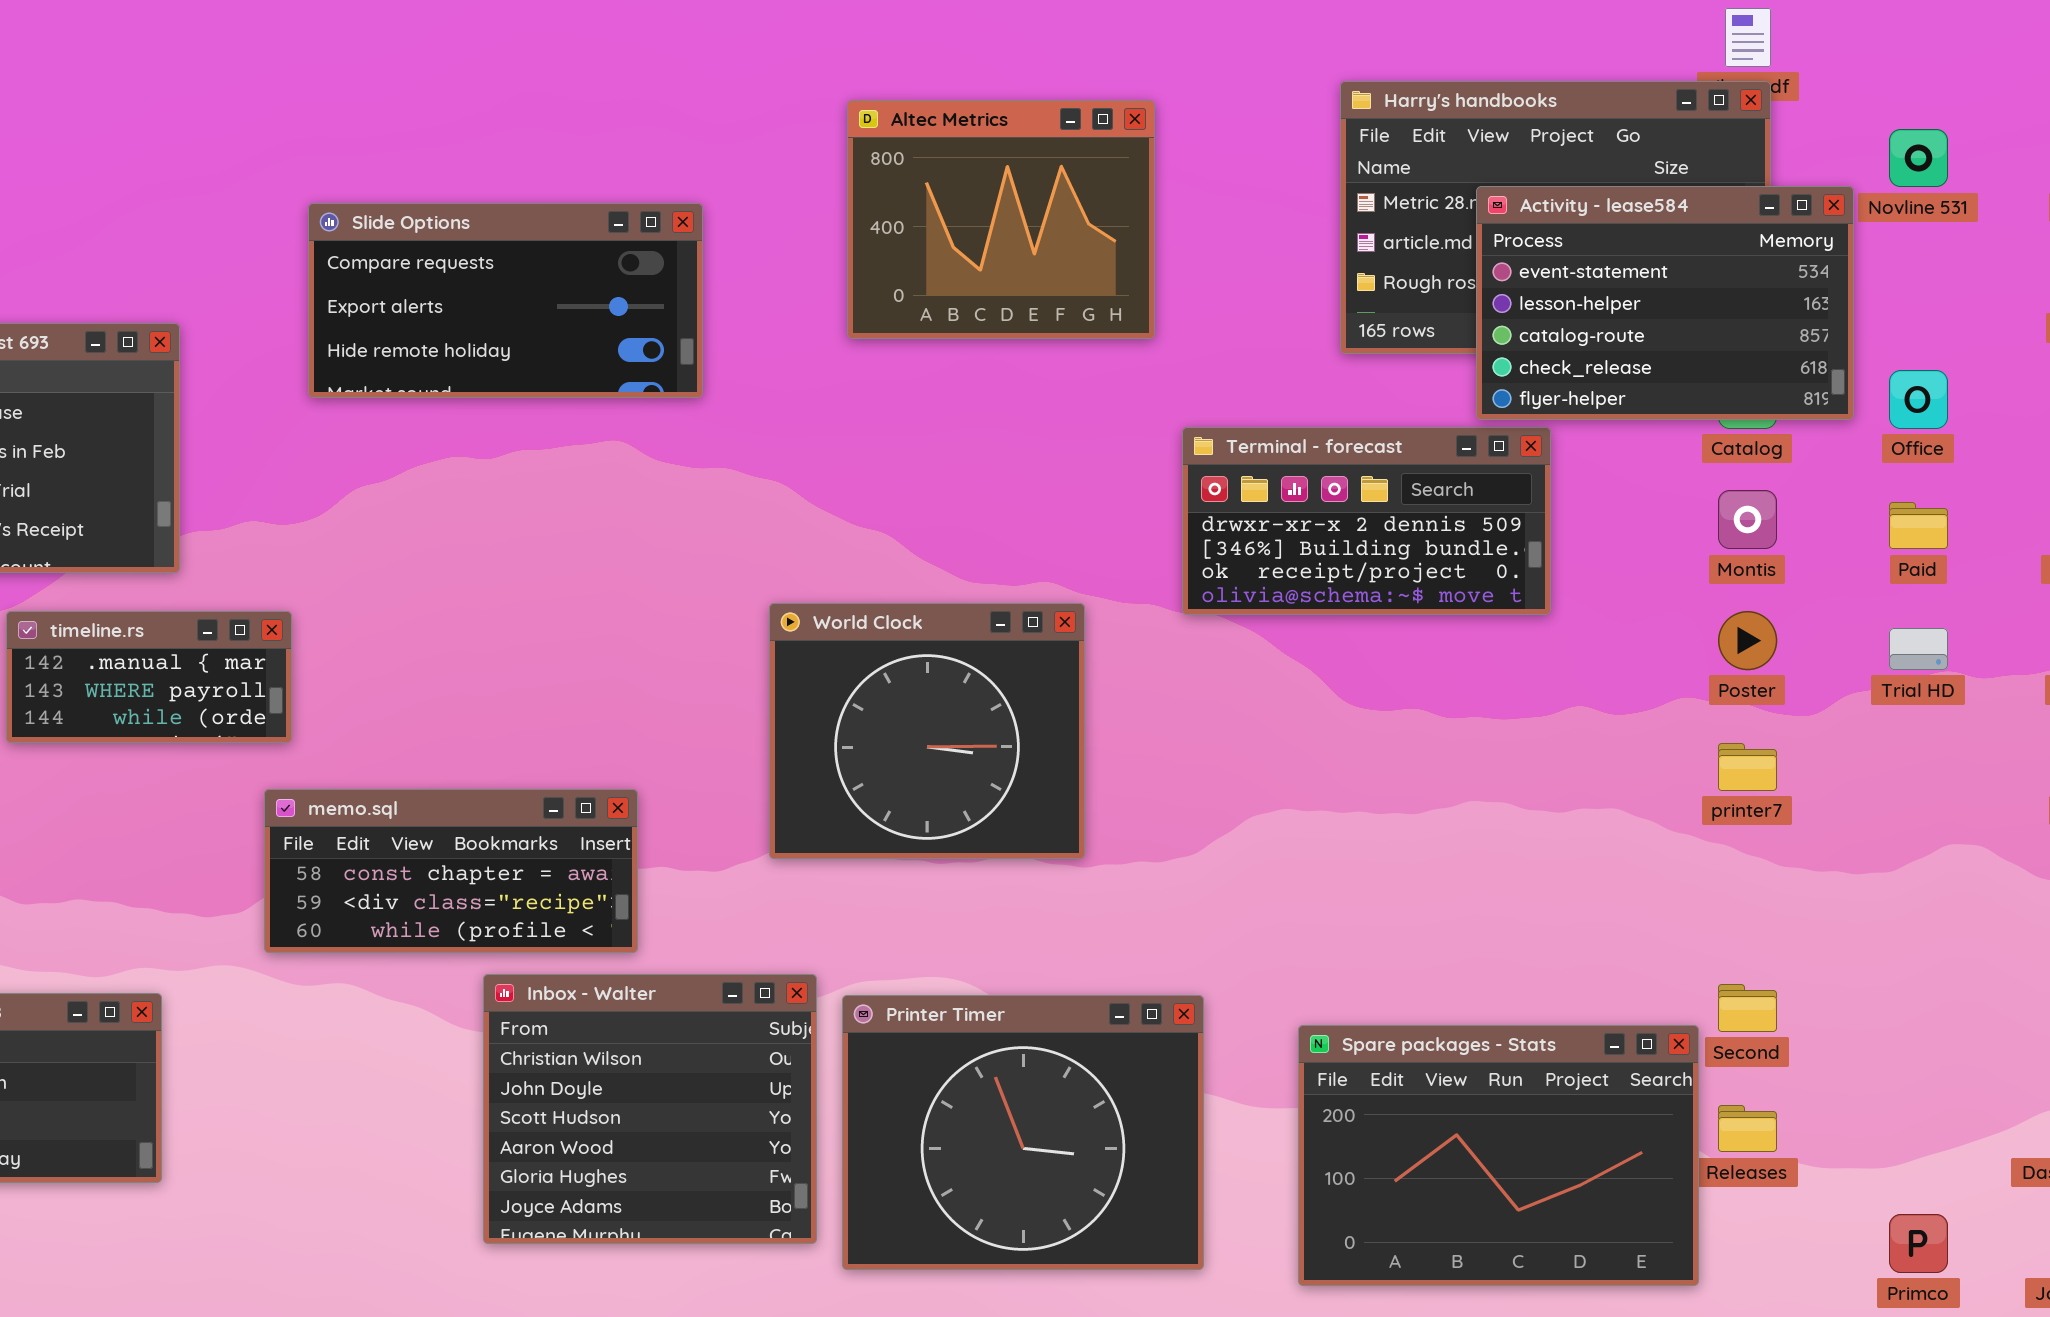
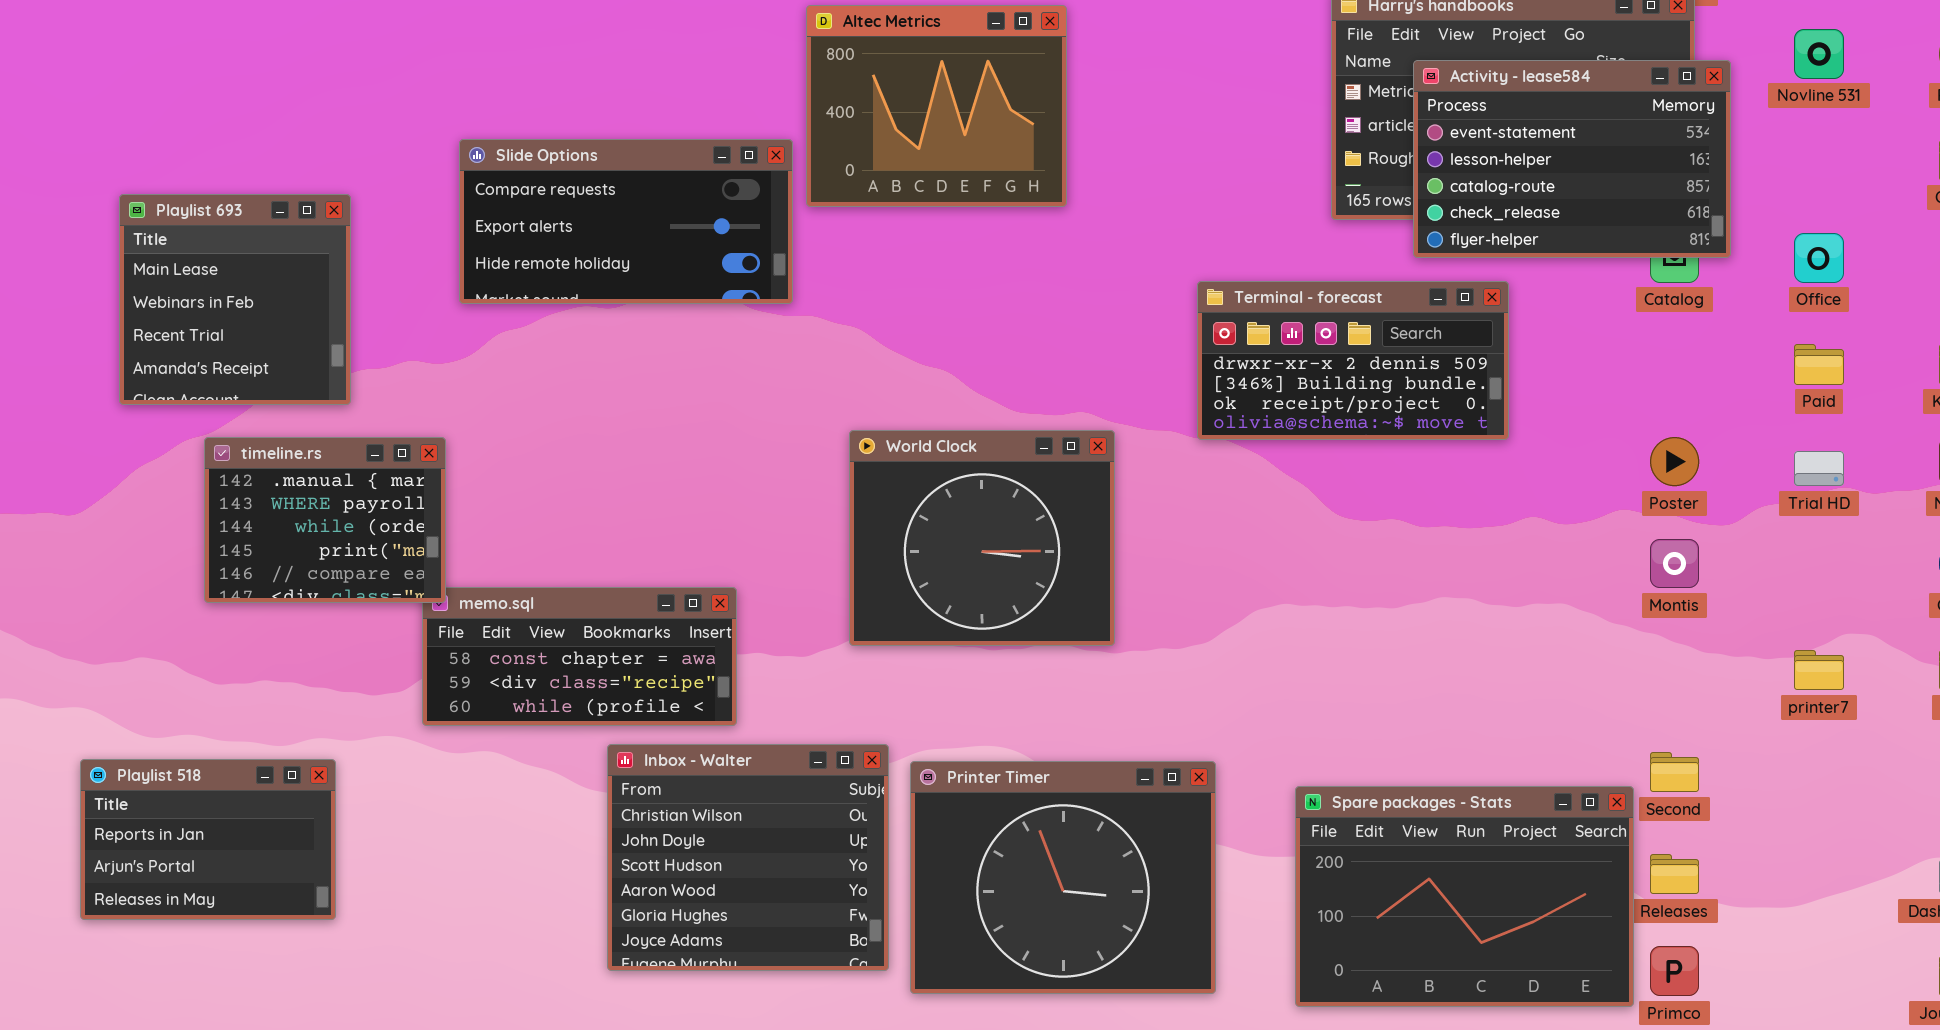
Altec Metrics: [847,100,1155,339] -> [806,5,1067,207], moved
Activity - lease584: [1476,186,1854,420] -> [1413,60,1731,258], moved
Slide Options: [308,203,703,398] -> [459,139,793,304], moved
Montis: [1718,490,1777,549] -> [1650,539,1699,588], moved
timeline.rs: [6,611,292,743] -> [204,437,446,603], resized
printer7: [1718,743,1777,791] -> [1794,650,1844,690], moved
Primco: [1889,1214,1948,1273] -> [1650,946,1699,996], moved

